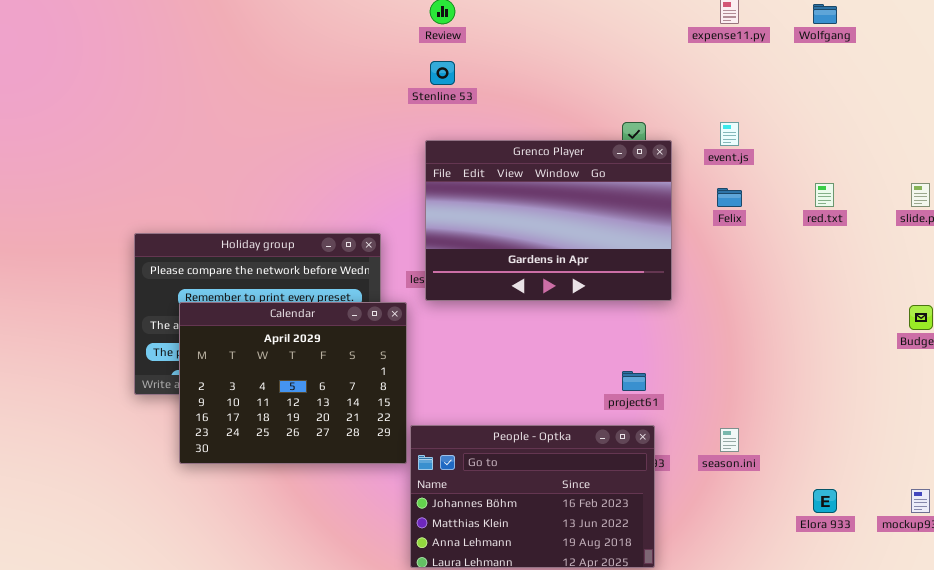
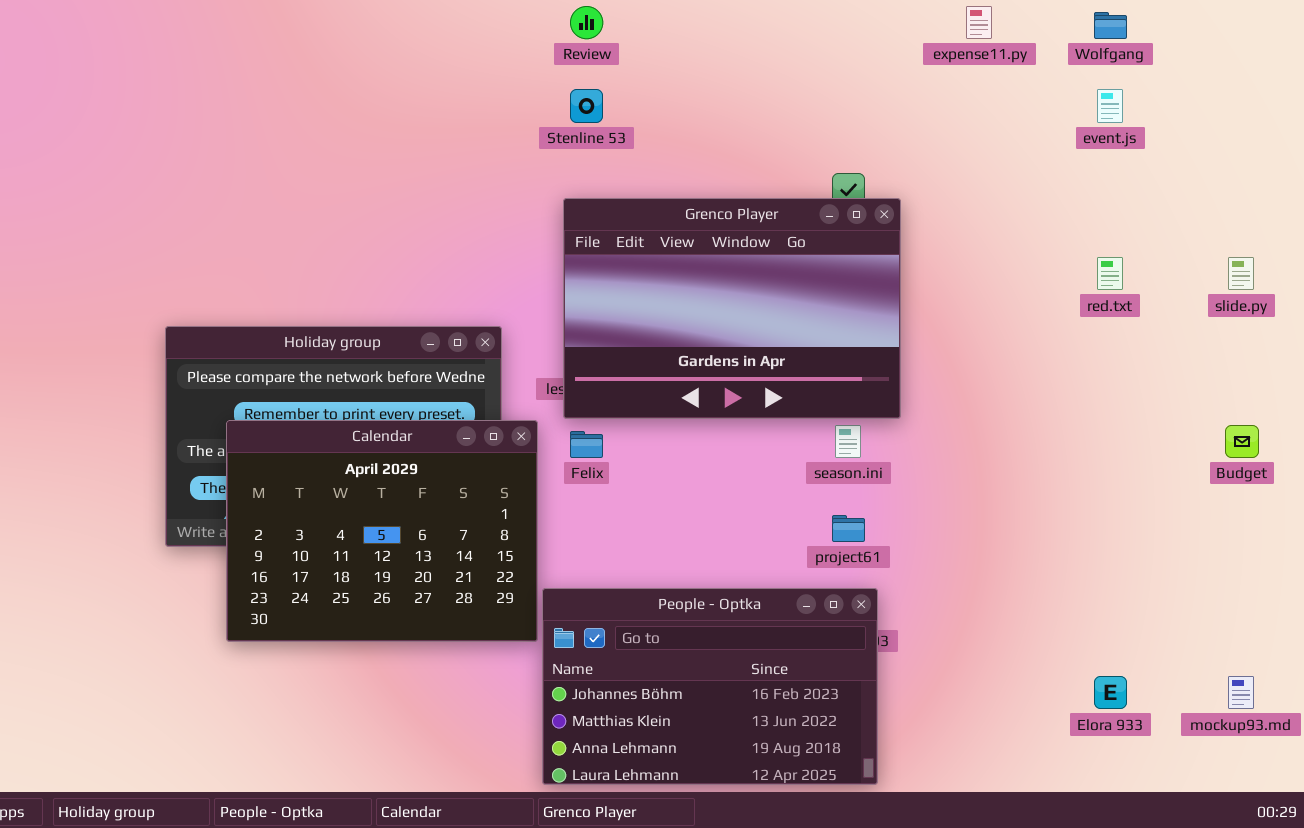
event.js: [720,122,739,146] -> [1097,89,1123,123], moved
Felix: [717,188,742,207] -> [570,431,603,458], moved
season.ini: [720,428,739,452] -> [835,425,861,458], moved

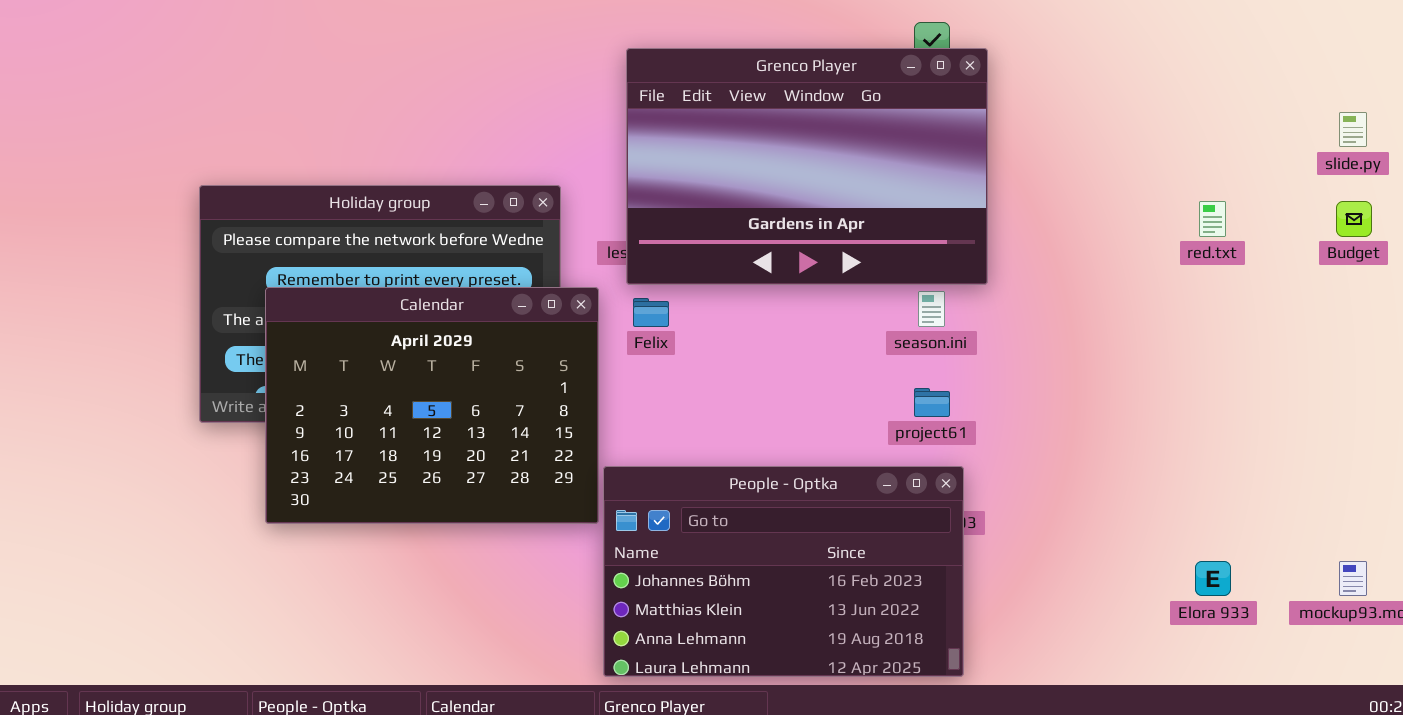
red.txt: [1097,257,1123,290] -> [1199,201,1226,237], moved
Budget: [1225,425,1259,458] -> [1336,201,1372,237], moved

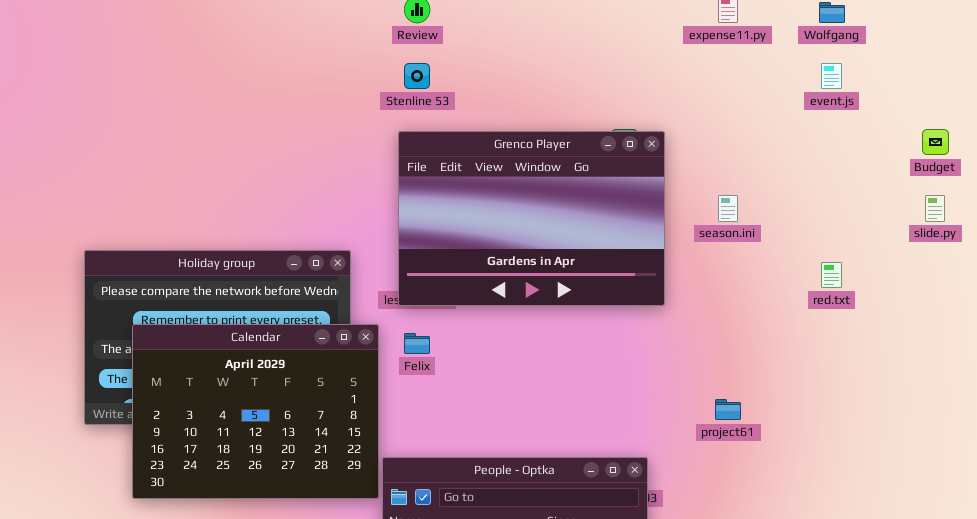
Grenco Player: [626,48,988,285] -> [398,131,665,306], moved
Budget: [1336,201,1372,237] -> [922,129,949,155], moved
season.ini: [918,291,945,327] -> [718,195,738,222], moved
project61: [914,388,950,417] -> [715,399,741,420], moved

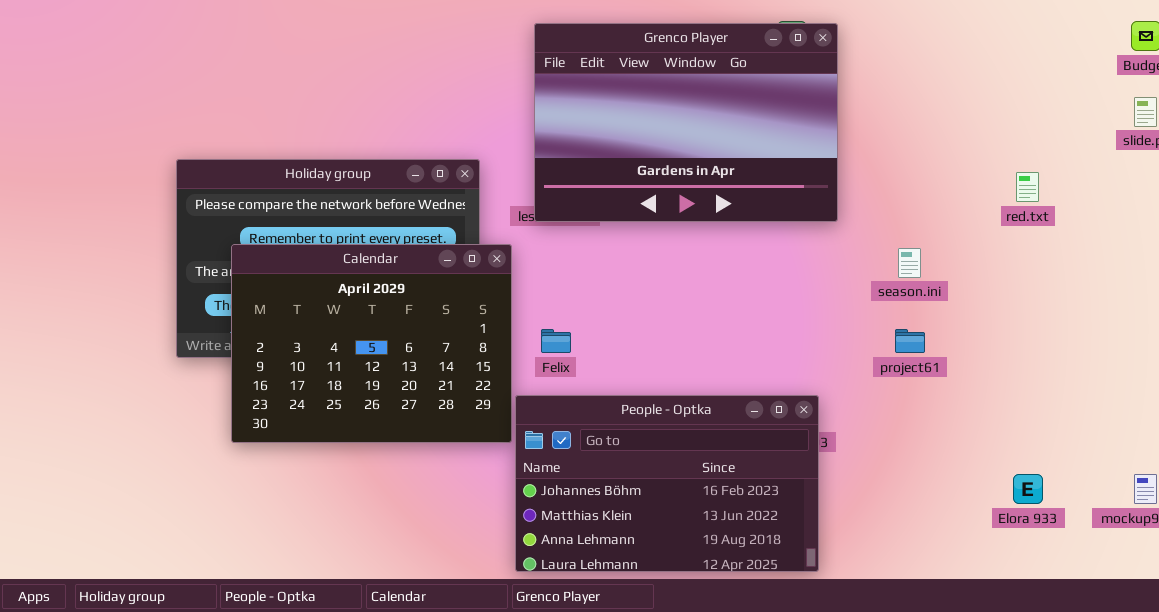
season.ini: [718,195,738,222] -> [898,248,921,278], moved
Felix: [404,333,430,354] -> [541,329,571,353], moved

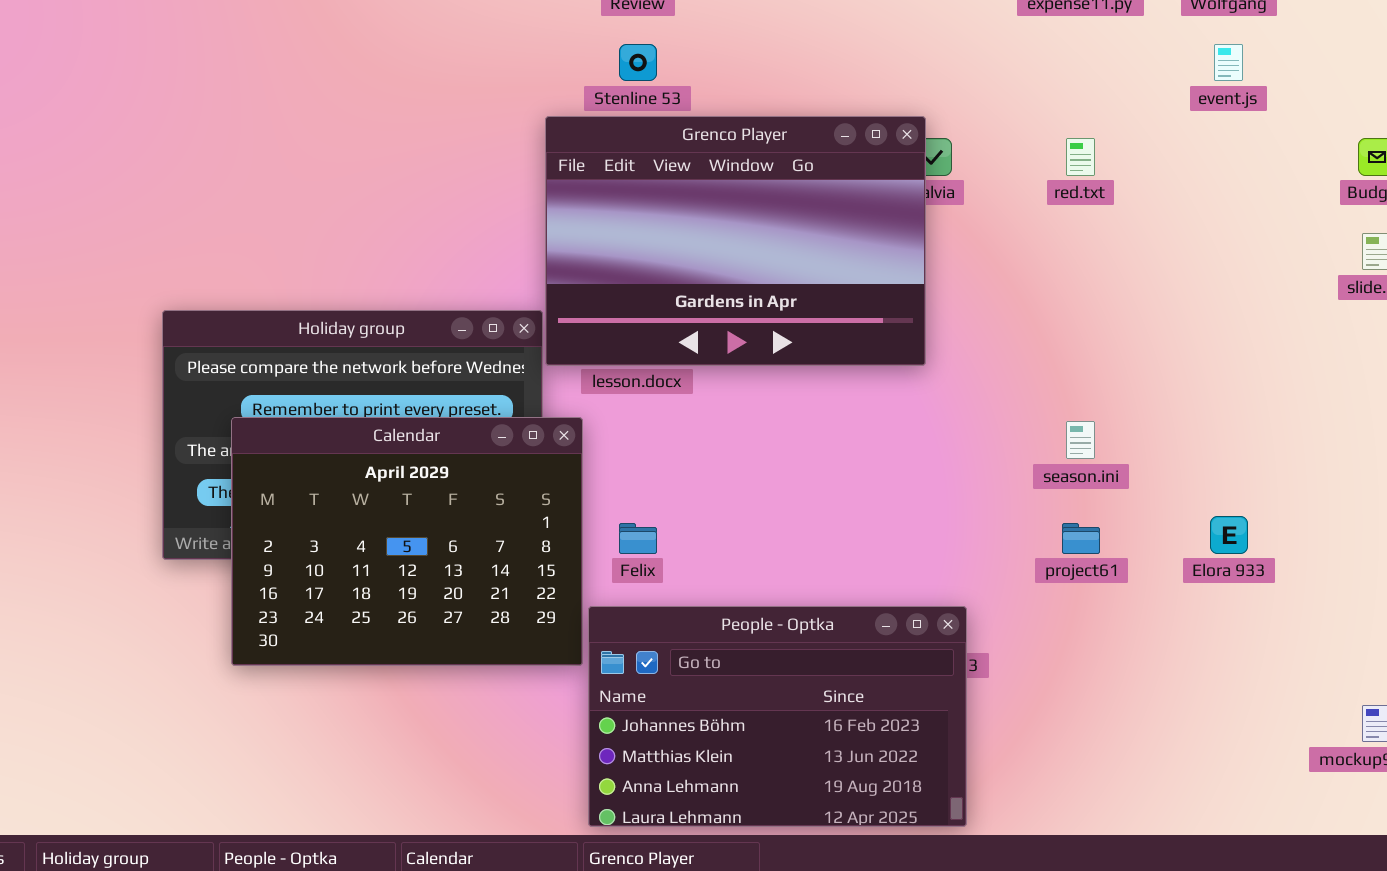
Grenco Player: [534,23,838,222] -> [545,116,926,366], moved
red.txt: [1016,172,1039,202] -> [1066,138,1095,176], moved
Elora 933: [1013,474,1043,504] -> [1210,516,1248,554], moved

